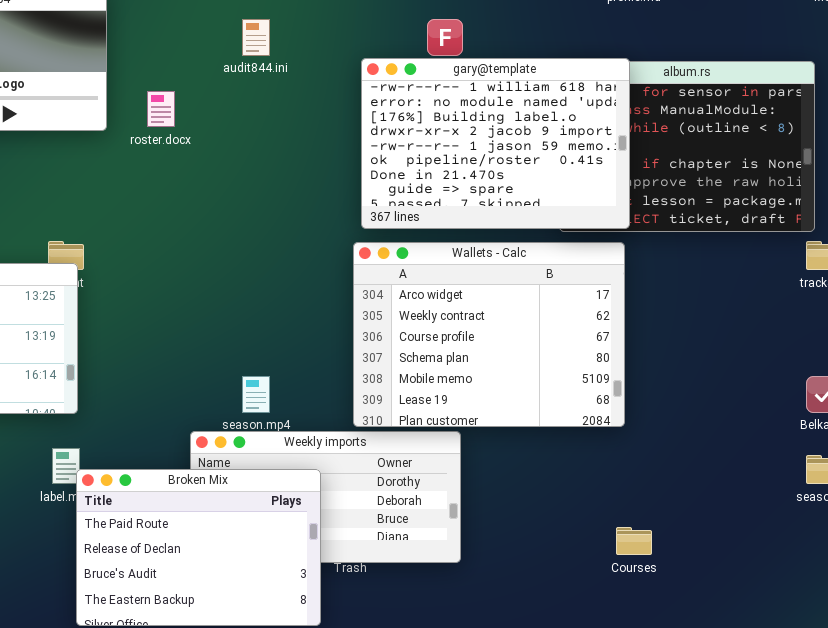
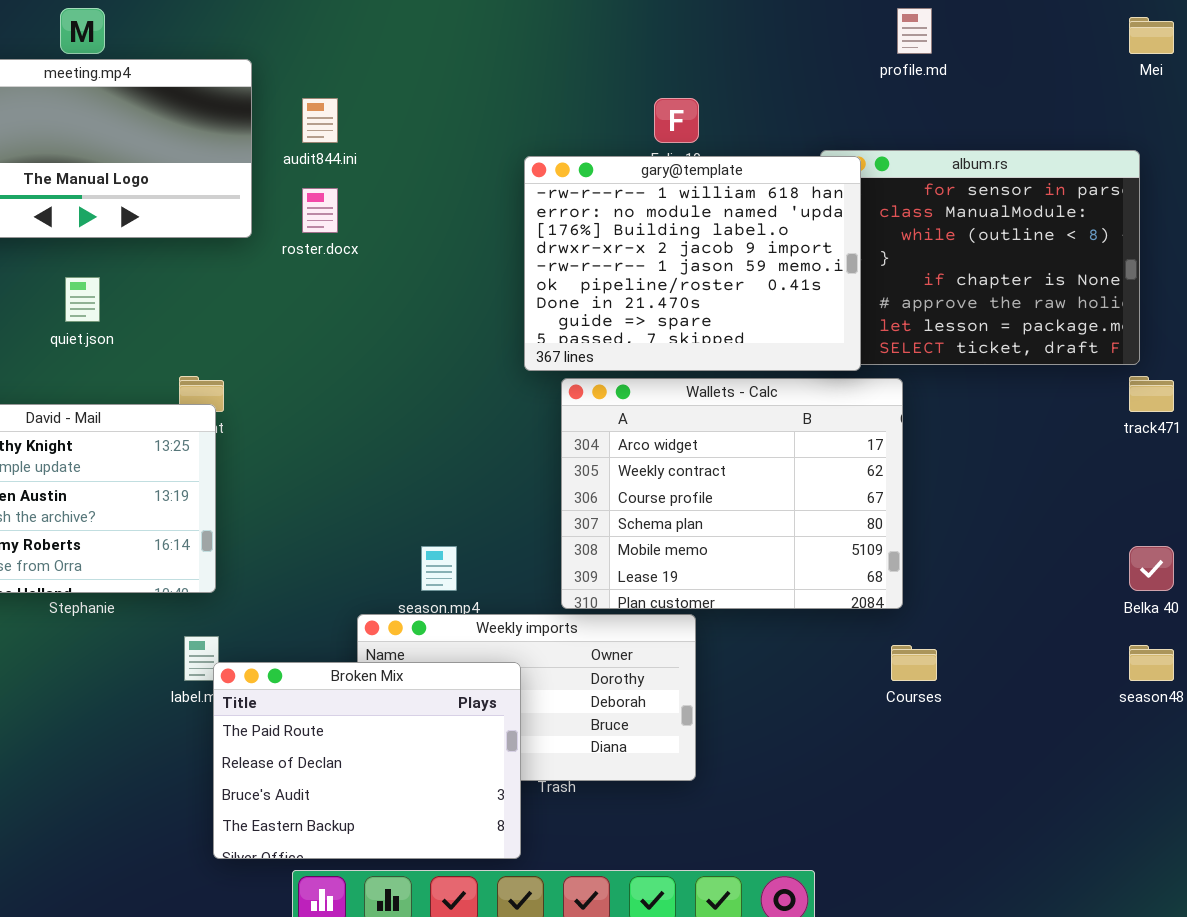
audit844.ini: [242,19,270,56] -> [302,98,338,143], moved
gary@template: [361,58,630,229] -> [524,156,861,371], moved
Courses: [616,527,652,555] -> [891,645,937,681], moved

